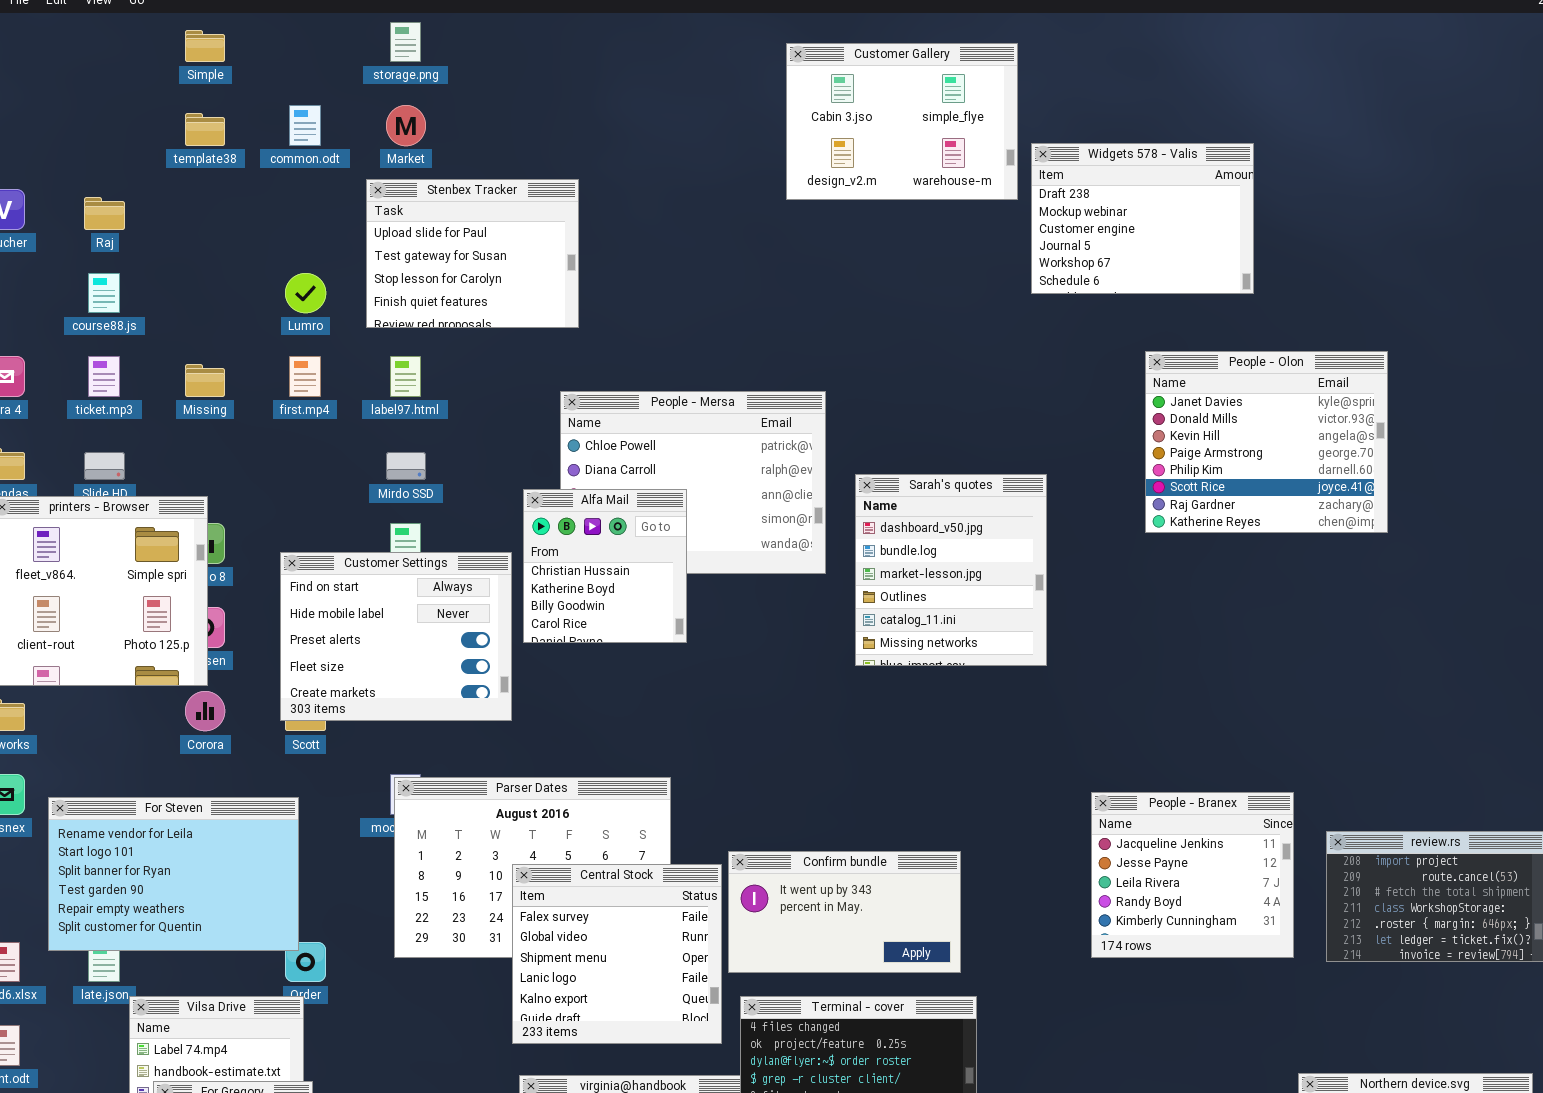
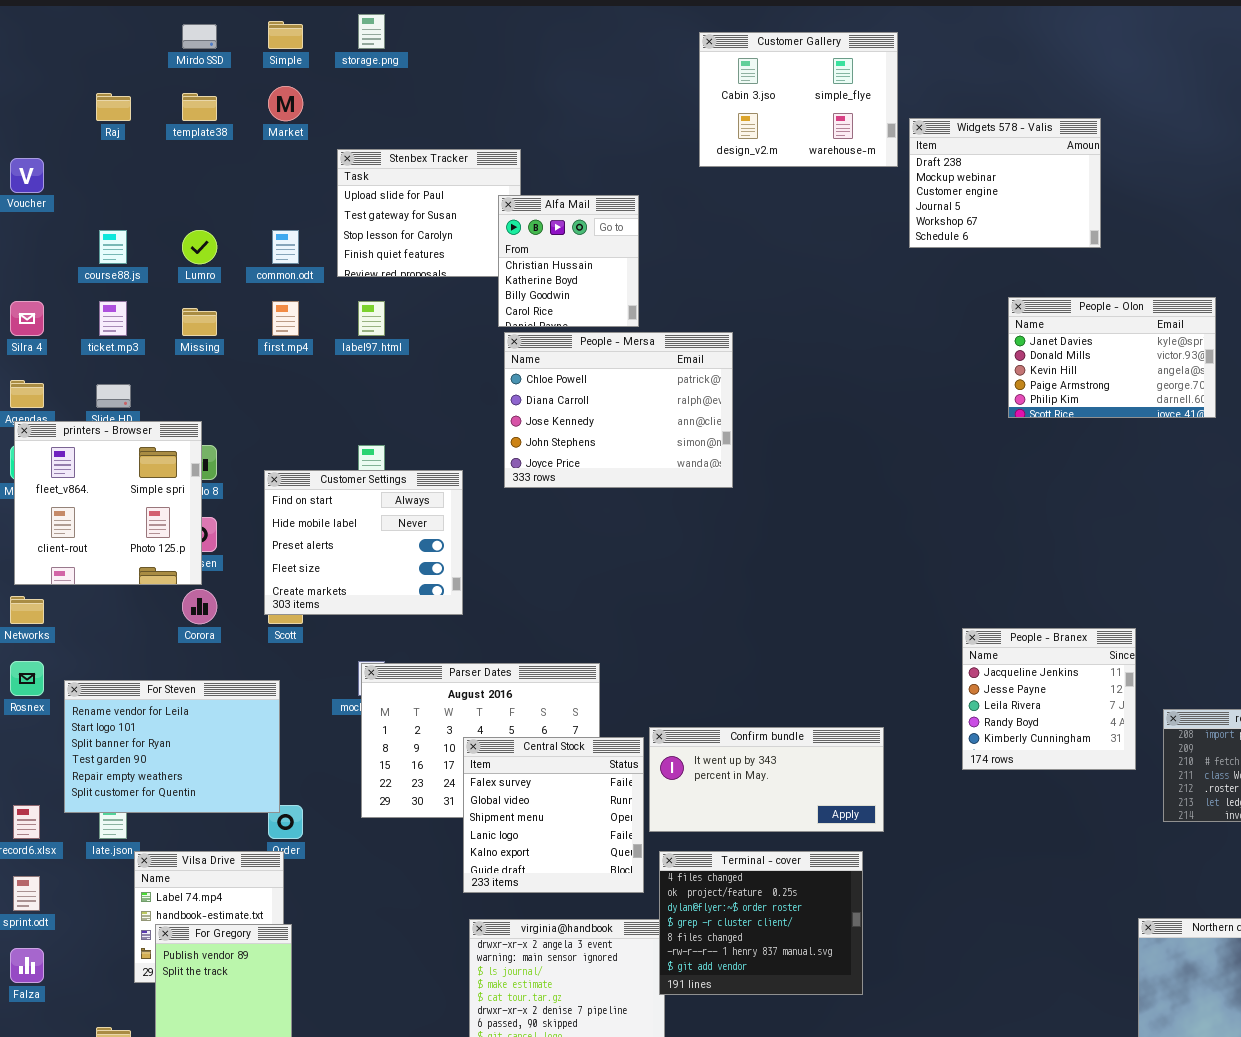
Simple: [185,30,225,62] -> [268,21,303,49], moved
common.odt: [289,105,321,146] -> [272,230,299,264], moved
Market: [386,105,426,146] -> [268,86,303,121], moved
Raj: [84,197,125,230] -> [96,93,131,121], moved
Lumro: [285,273,326,313] -> [182,230,217,264], moved
People - Olon: [1145,351,1388,533] -> [1008,297,1216,418], resized
Mirdo SSD: [386,452,426,480] -> [182,24,217,49], moved
Sarah's quotes: [855,474,1047,666] -> none, closed
Alfa Mail: [523,489,687,643] -> [498,195,639,327], moved
People - Branex: [1091,792,1294,958] -> [962,628,1136,770], moved
Confirm bundle: [728,851,961,973] -> [649,727,884,832], resized

